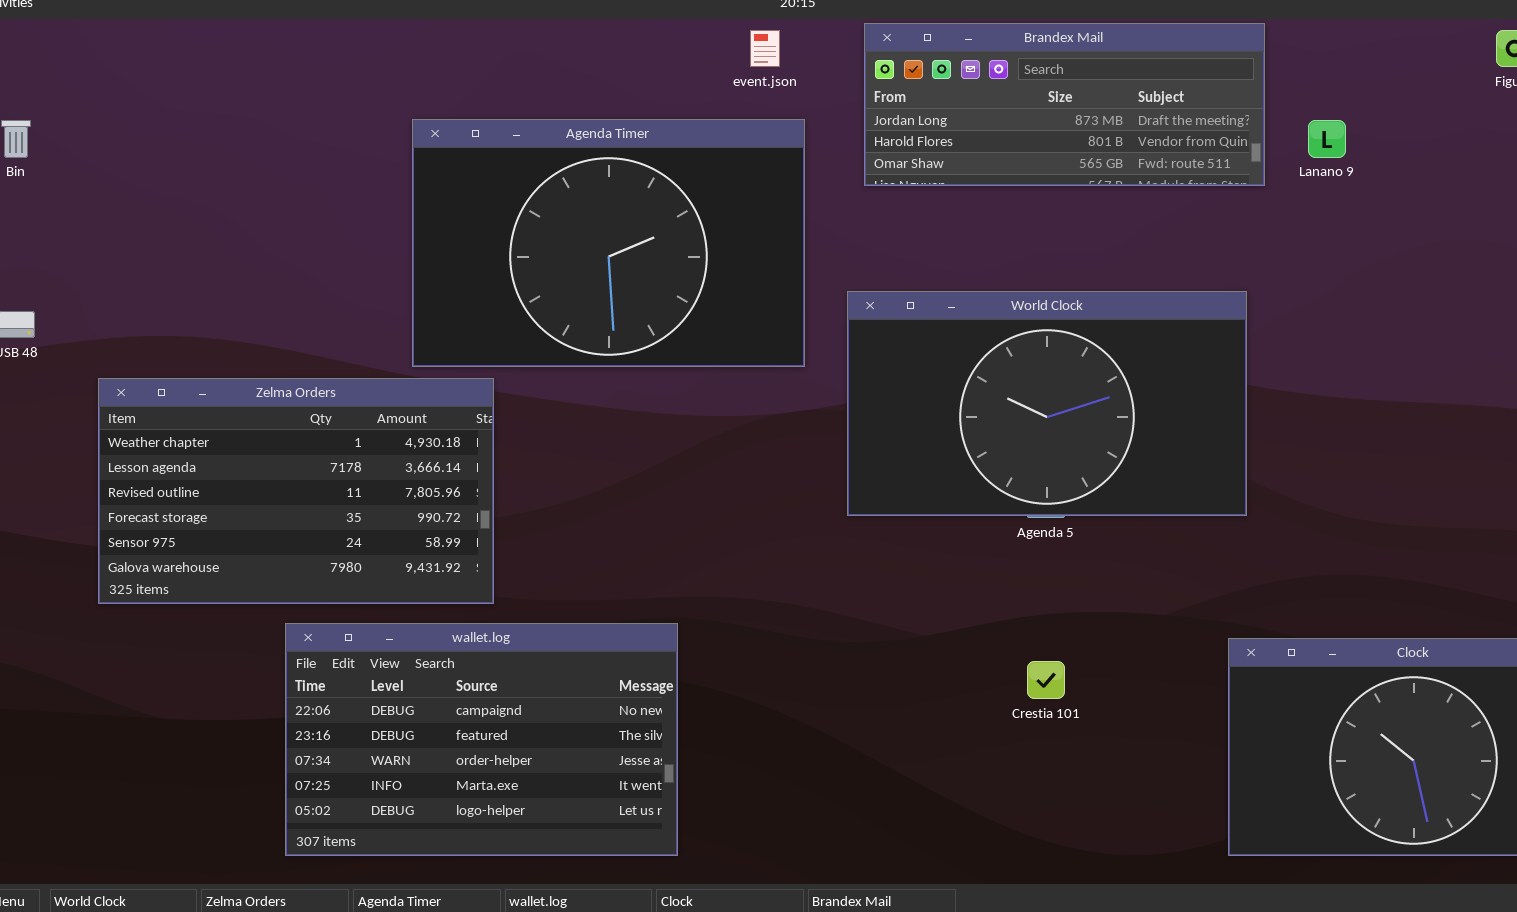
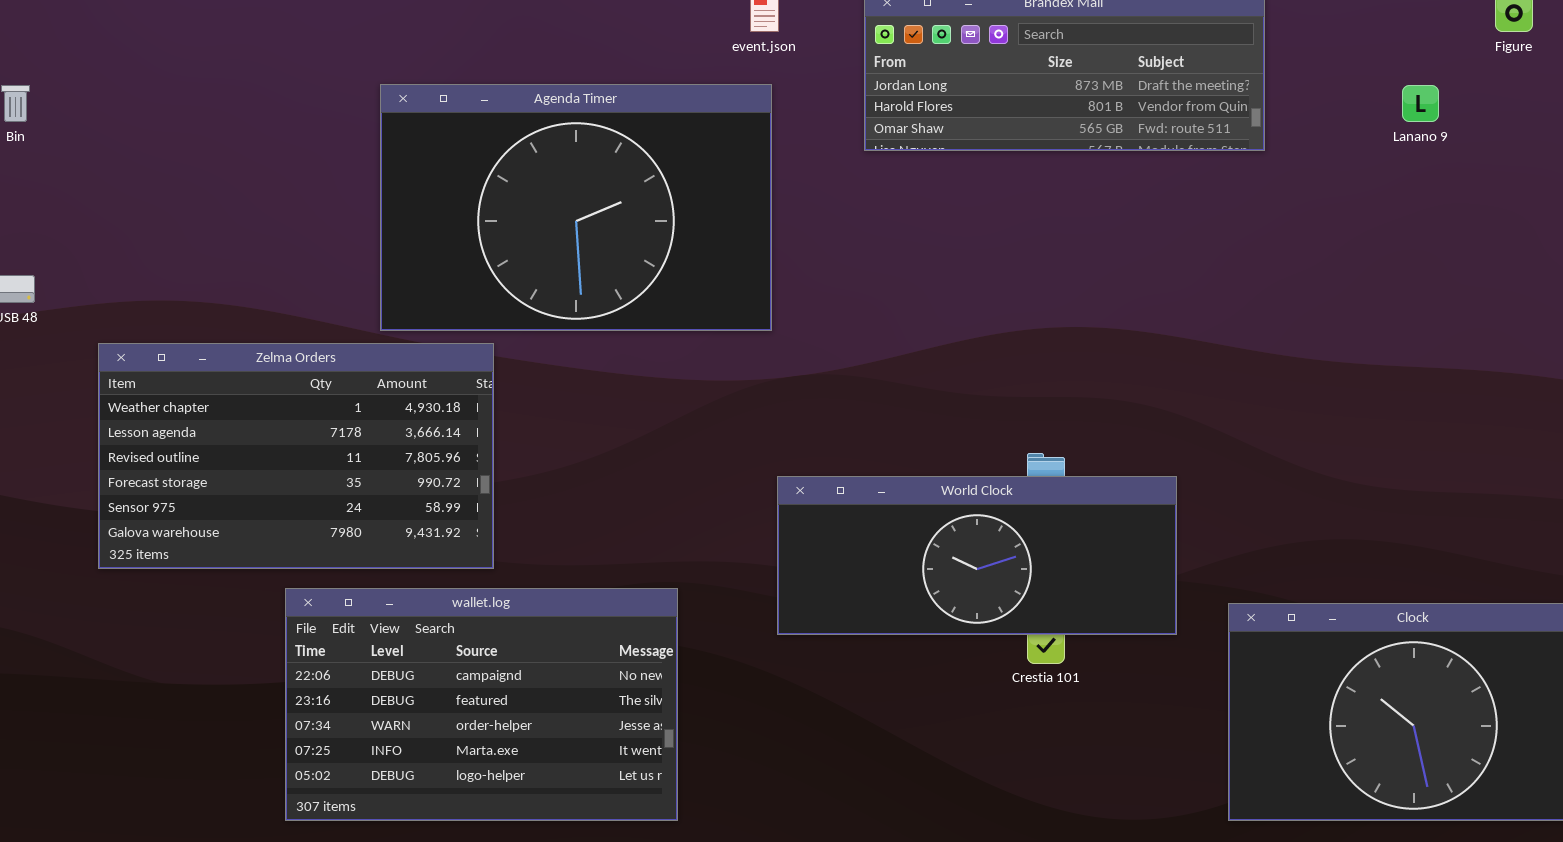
Agenda Timer: [412,119,805,367] -> [380,84,772,331], moved
Lanano 9: [1308,120,1346,158] -> [1402,85,1439,122], moved
World Clock: [847,291,1247,516] -> [777,476,1177,635], moved, resized

